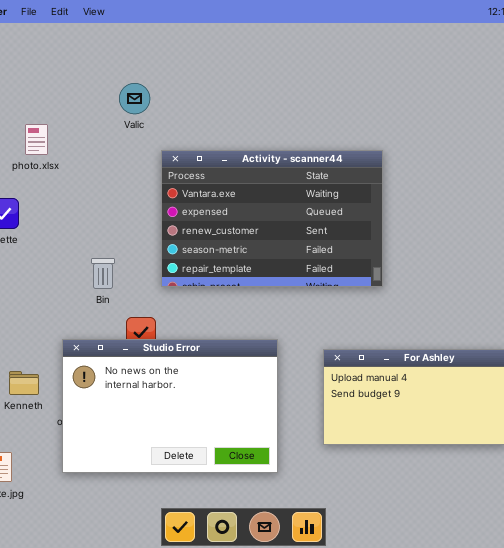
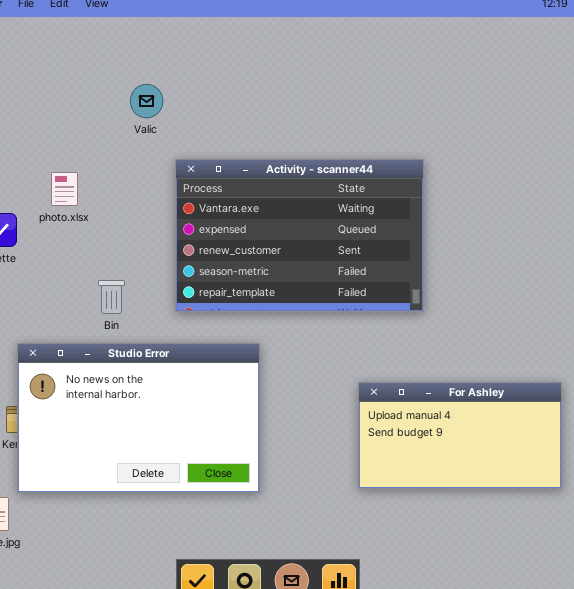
photo.xlsx: [25,124,48,155] -> [51,172,78,206], moved
Studio Error: [62,339,278,473] -> [17,343,260,493], moved

